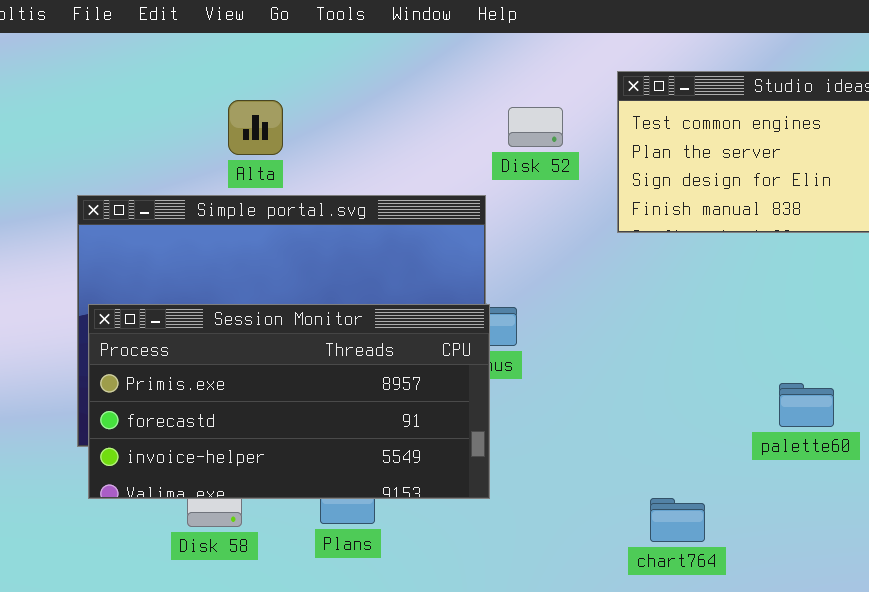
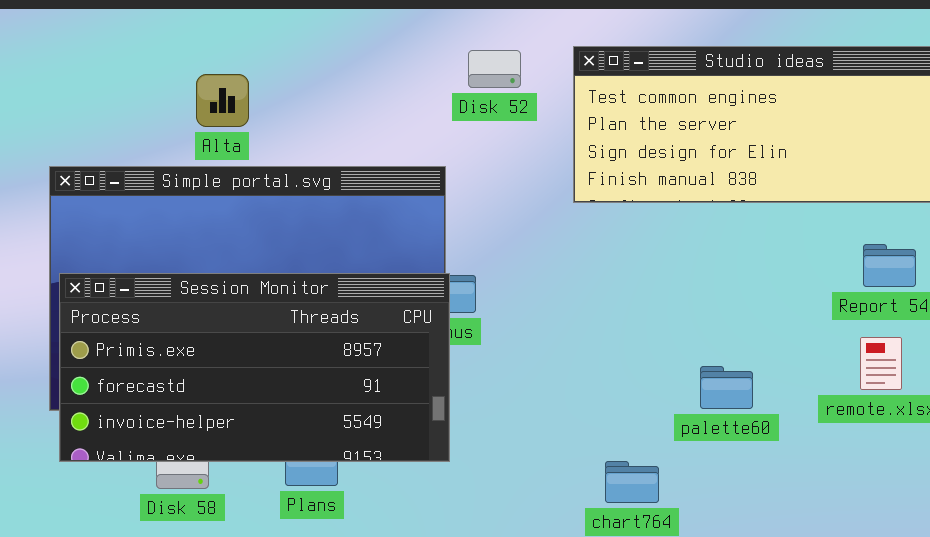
Disk 52: [508,107,563,147] -> [468,50,521,88], moved
palette60: [779,383,834,427] -> [700,366,753,409], moved

